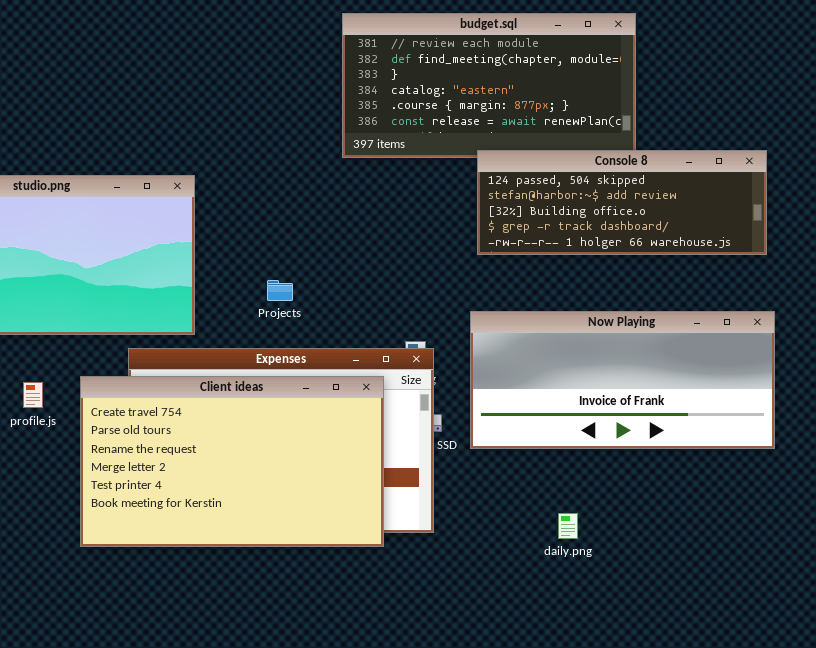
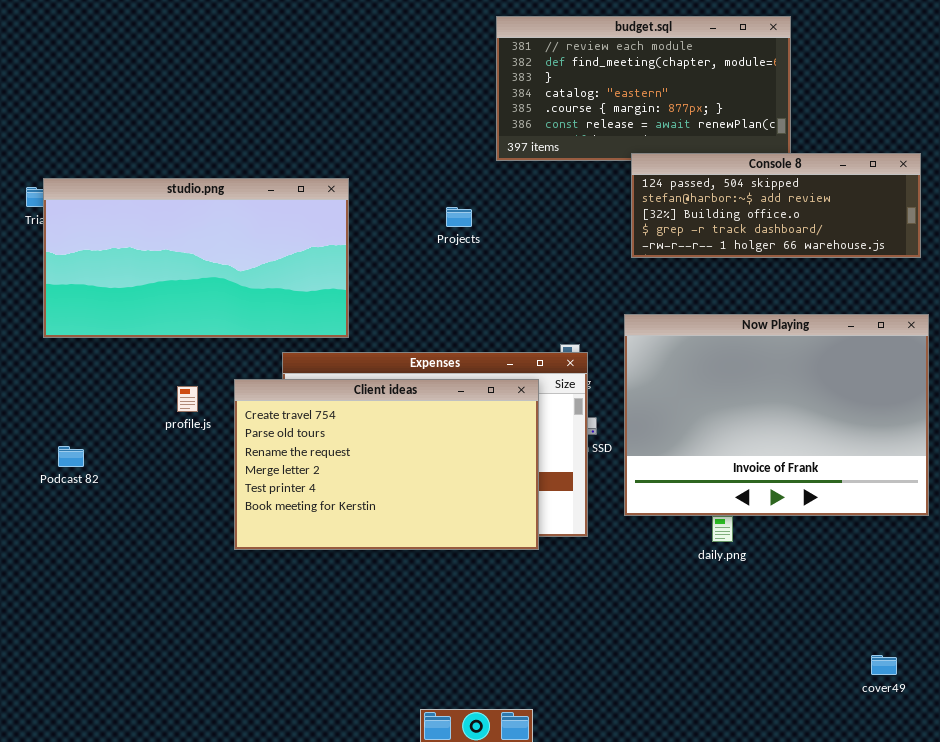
Projects: [267,280,293,301] -> [446,207,472,227], moved
Now Playing: [470,311,775,449] -> [624,314,929,516], resized

